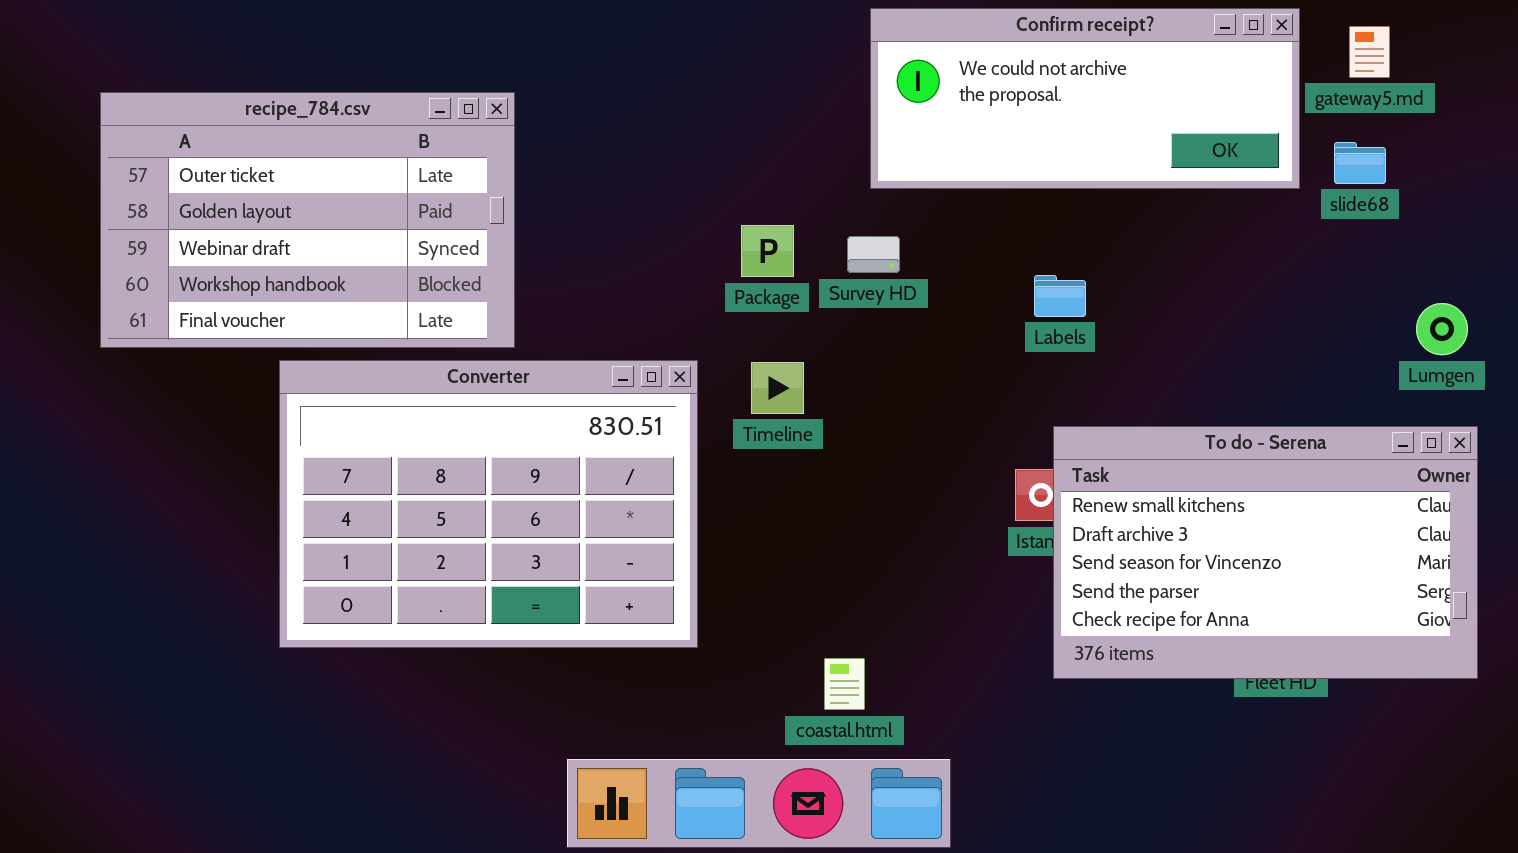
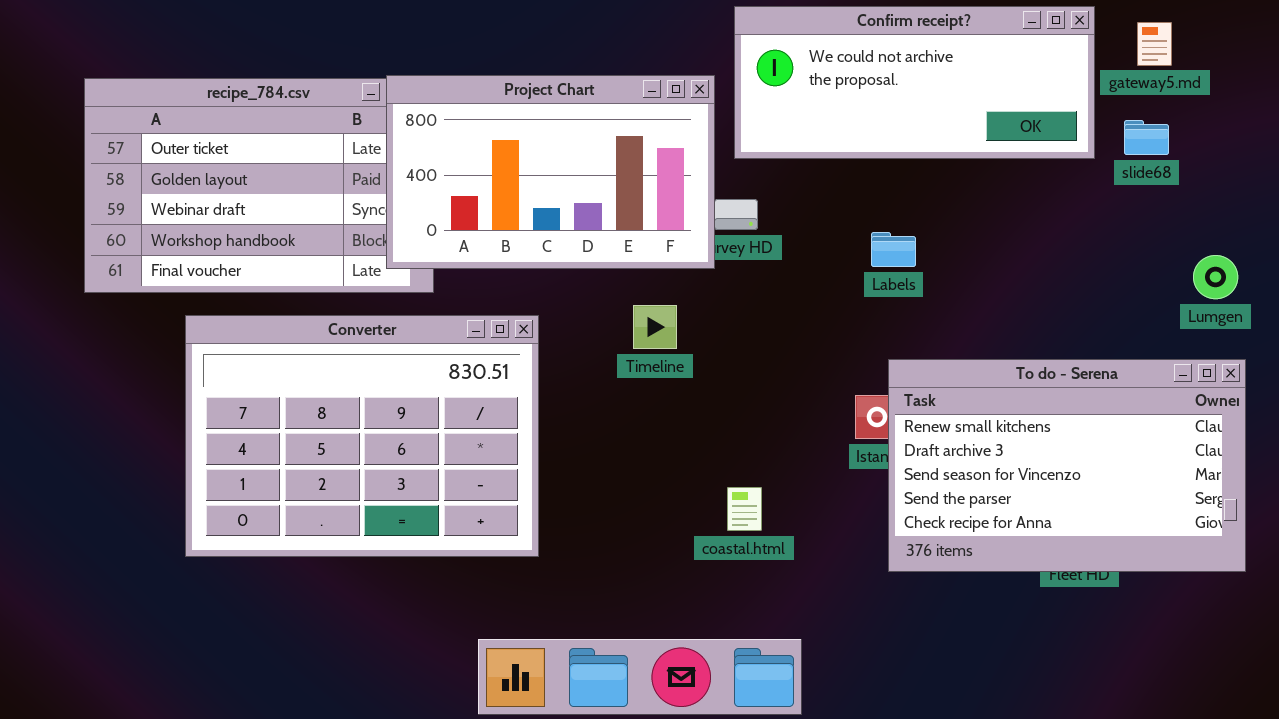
Project Chart: none -> [386,75,715,269], opened
Converter: [279,360,698,648] -> [185,315,539,557], moved
coastal.html: [824,658,865,710] -> [727,487,762,531], moved

